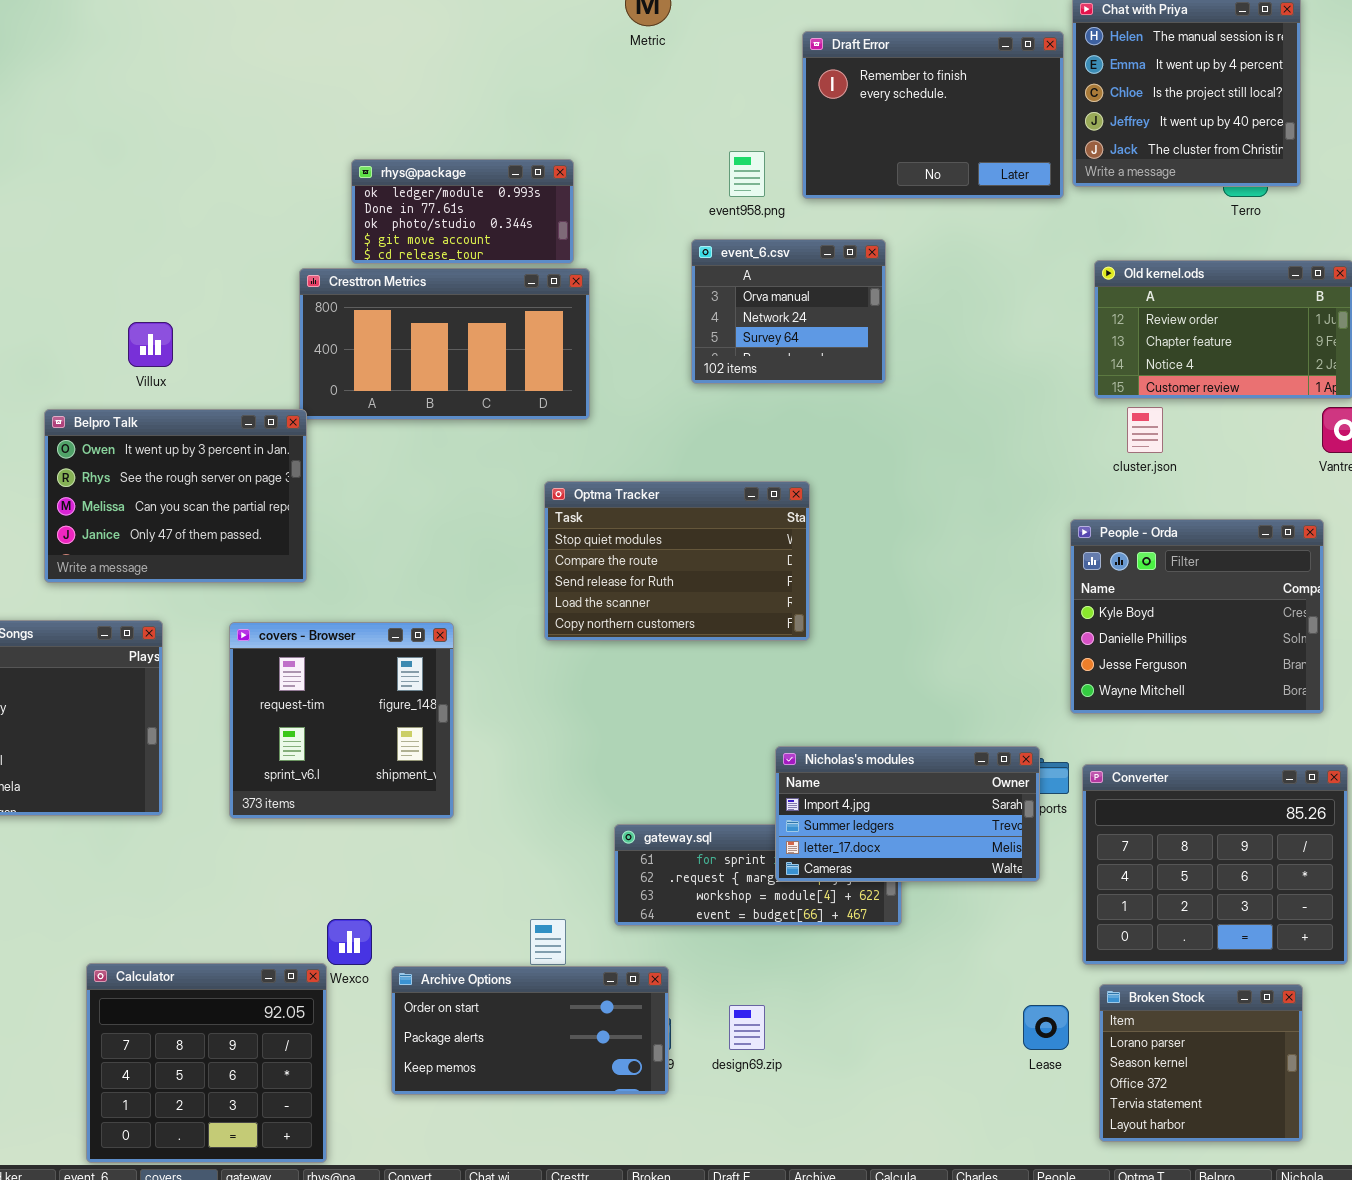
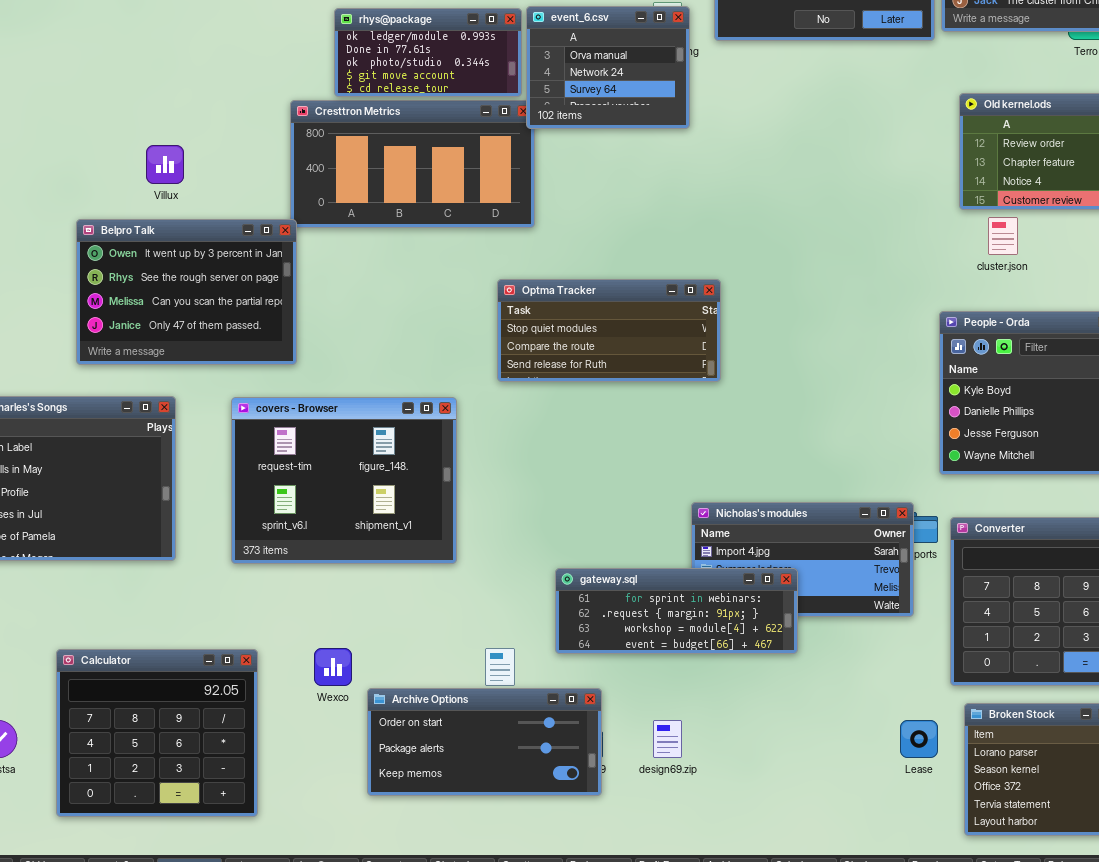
event_6.csv: [691,239,886,384] -> [526,6,690,129], moved
Optma Tracker: [544,481,810,641] -> [497,279,721,382], resized
covers - Browser: [229,622,454,819] -> [231,397,457,564], resized
gateway.sql: [614,824,902,926] -> [555,568,798,654], raised
Calculator: [86,963,327,1163] -> [56,649,258,817], moved

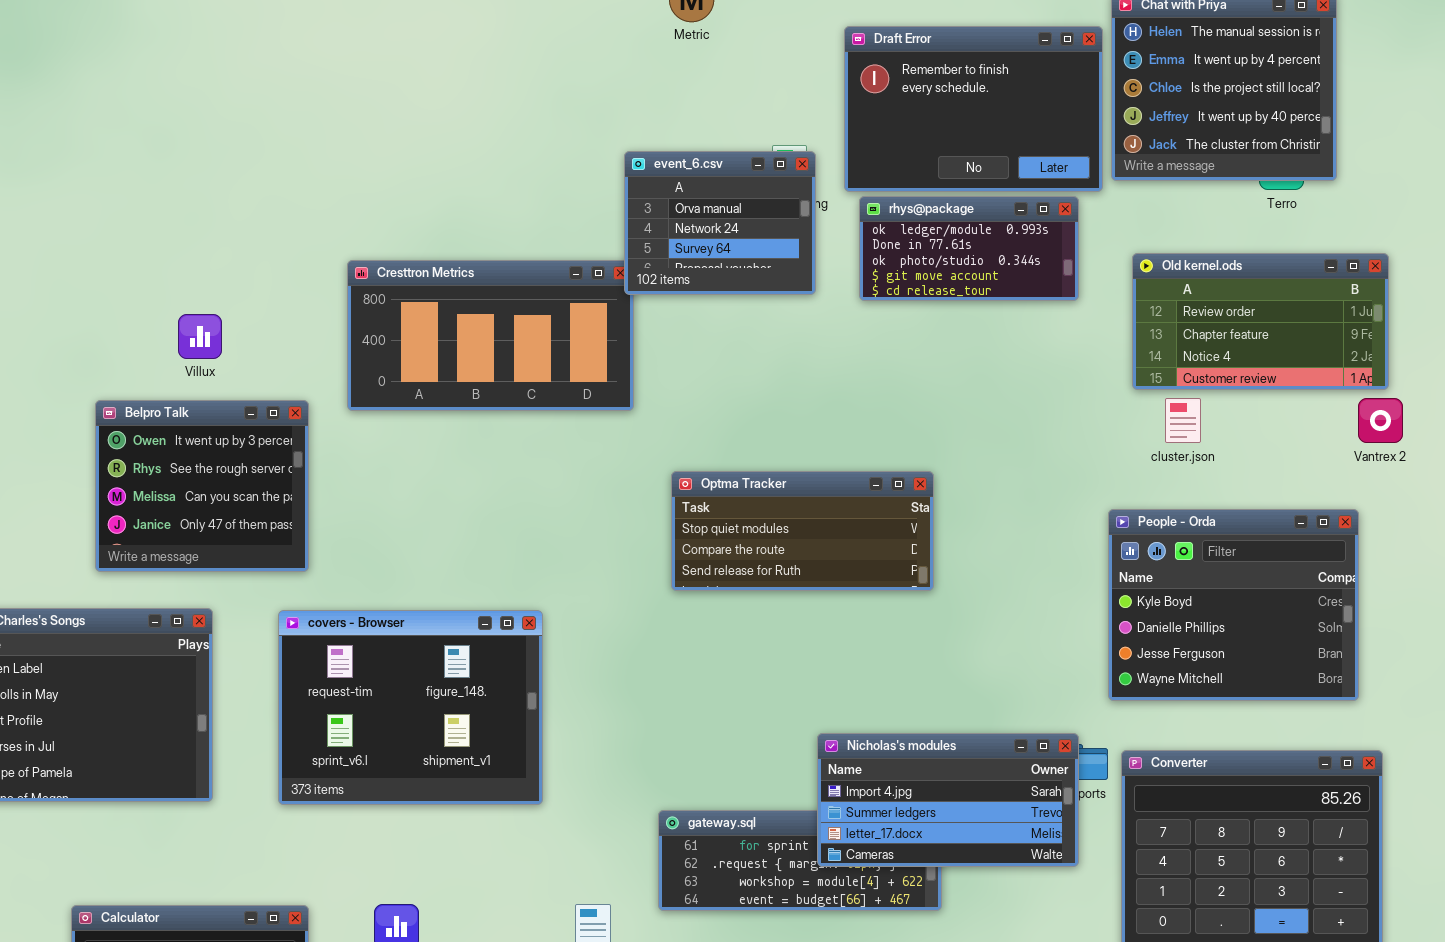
rhys@package: [334,8,522,97] -> [859,196,1079,301], moved
Belpro Talk: [76,219,297,365] -> [95,400,309,572], resized
Optma Tracker: [497,279,721,382] -> [671,471,934,591], moved
Nicholas's modules: [691,502,914,617] -> [817,733,1079,867], raised

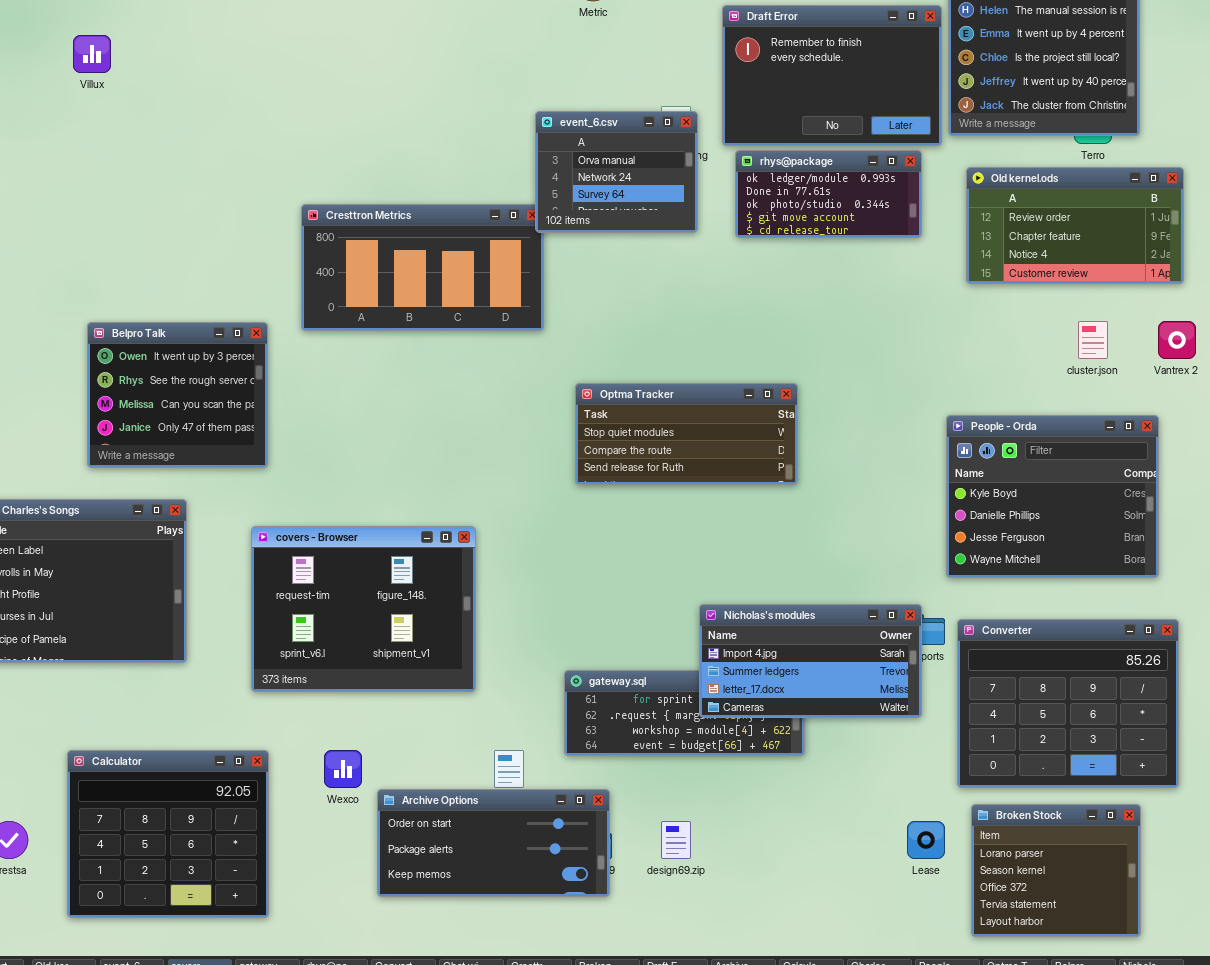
Old kernel.ods: [1132,253,1389,390] -> [966,167,1184,284], moved
Villux: [178,314,222,359] -> [73,35,111,73], moved
cluster.json: [1165,398,1201,443] -> [1078,321,1108,359], moved
covers - Browser: [278,610,543,805] -> [251,526,476,692], moved

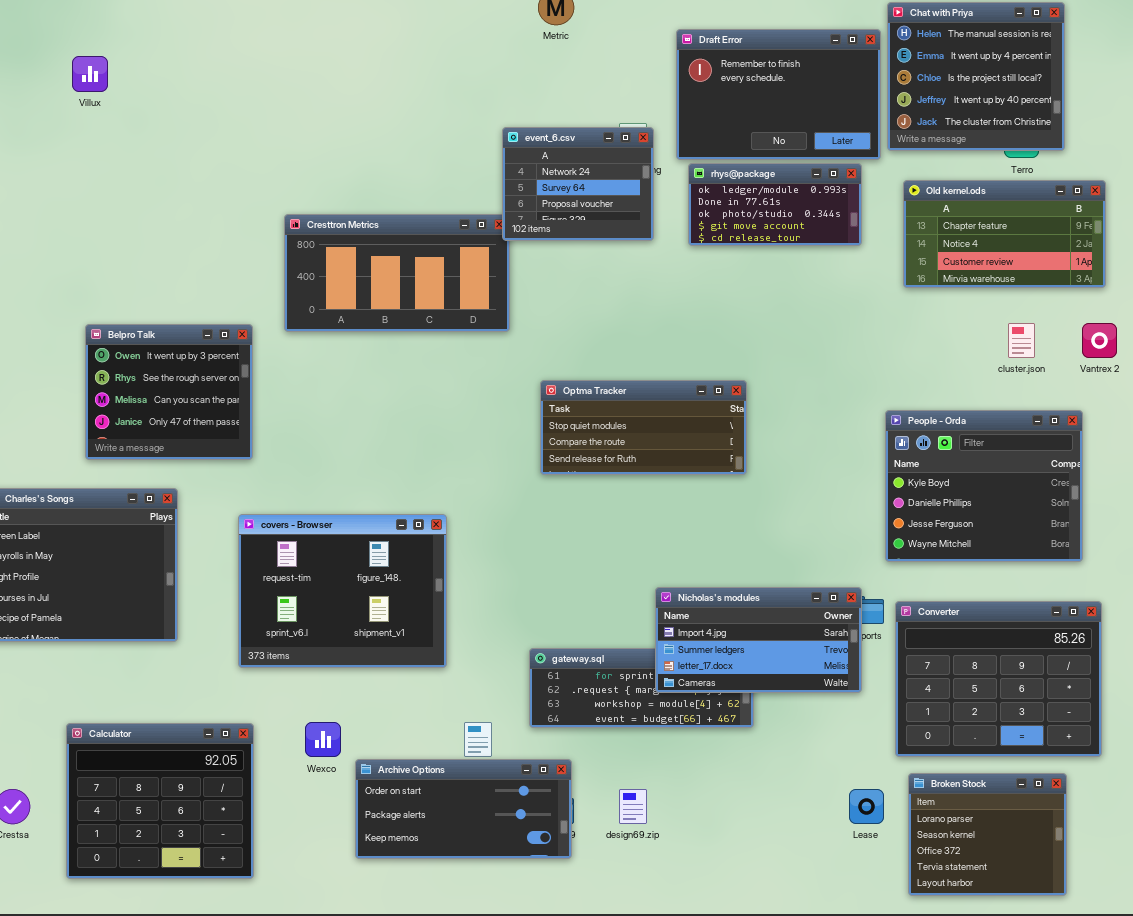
event_6.csv: [535,111,698,233] -> [502,127,654,241], scrolled down 1 row
Old kernel.ods: [966,167,1184,284] -> [903,180,1106,288], scrolled down 1 row

